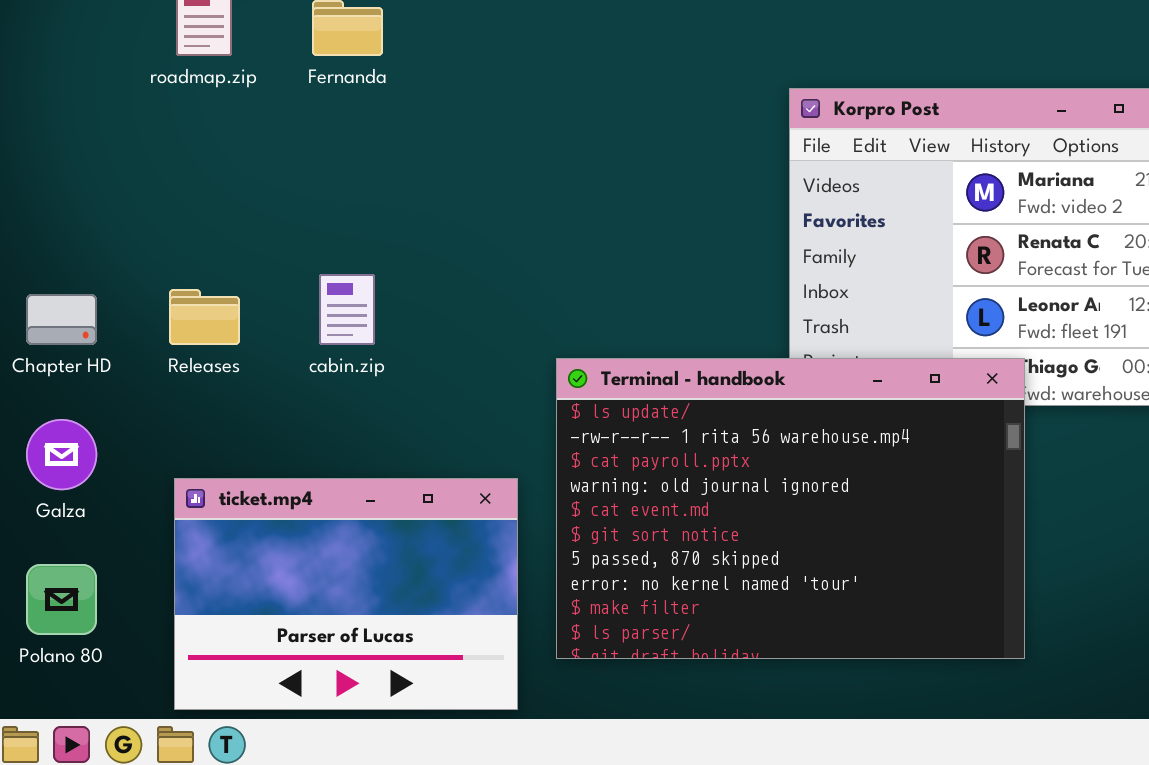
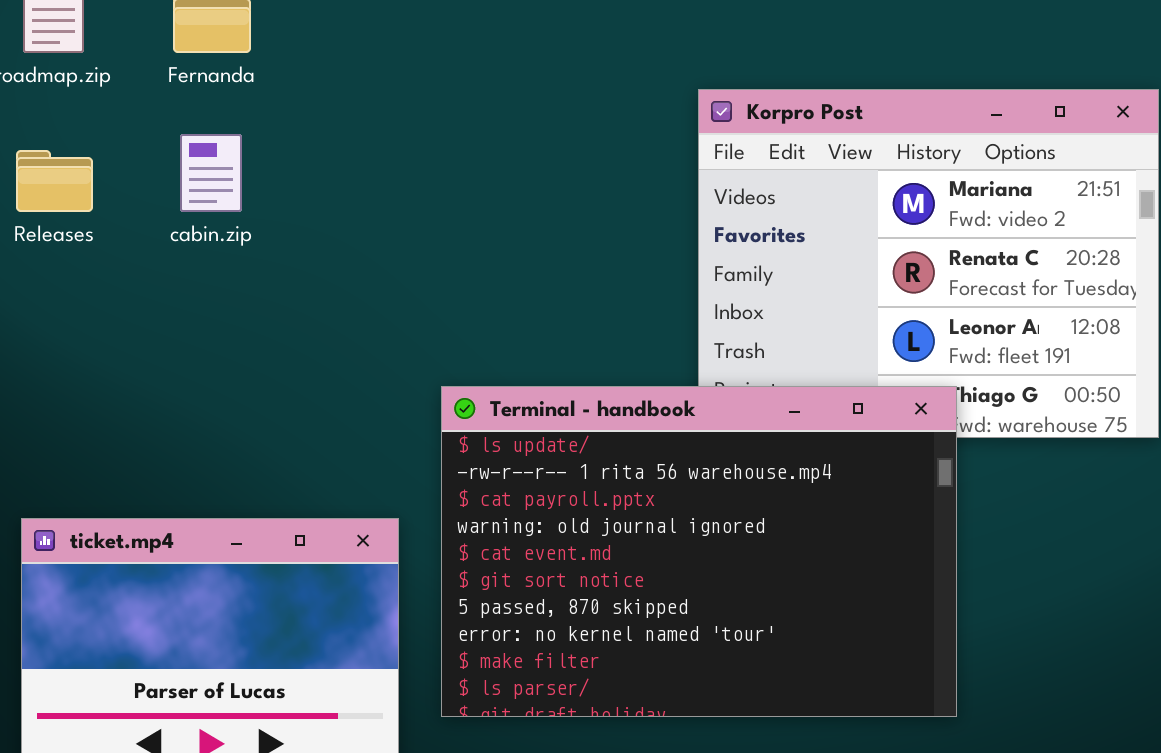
cabin.zip: [319,274,375,345] -> [180,134,242,212], moved
Releases: [169,289,240,345] -> [16,150,93,212], moved

